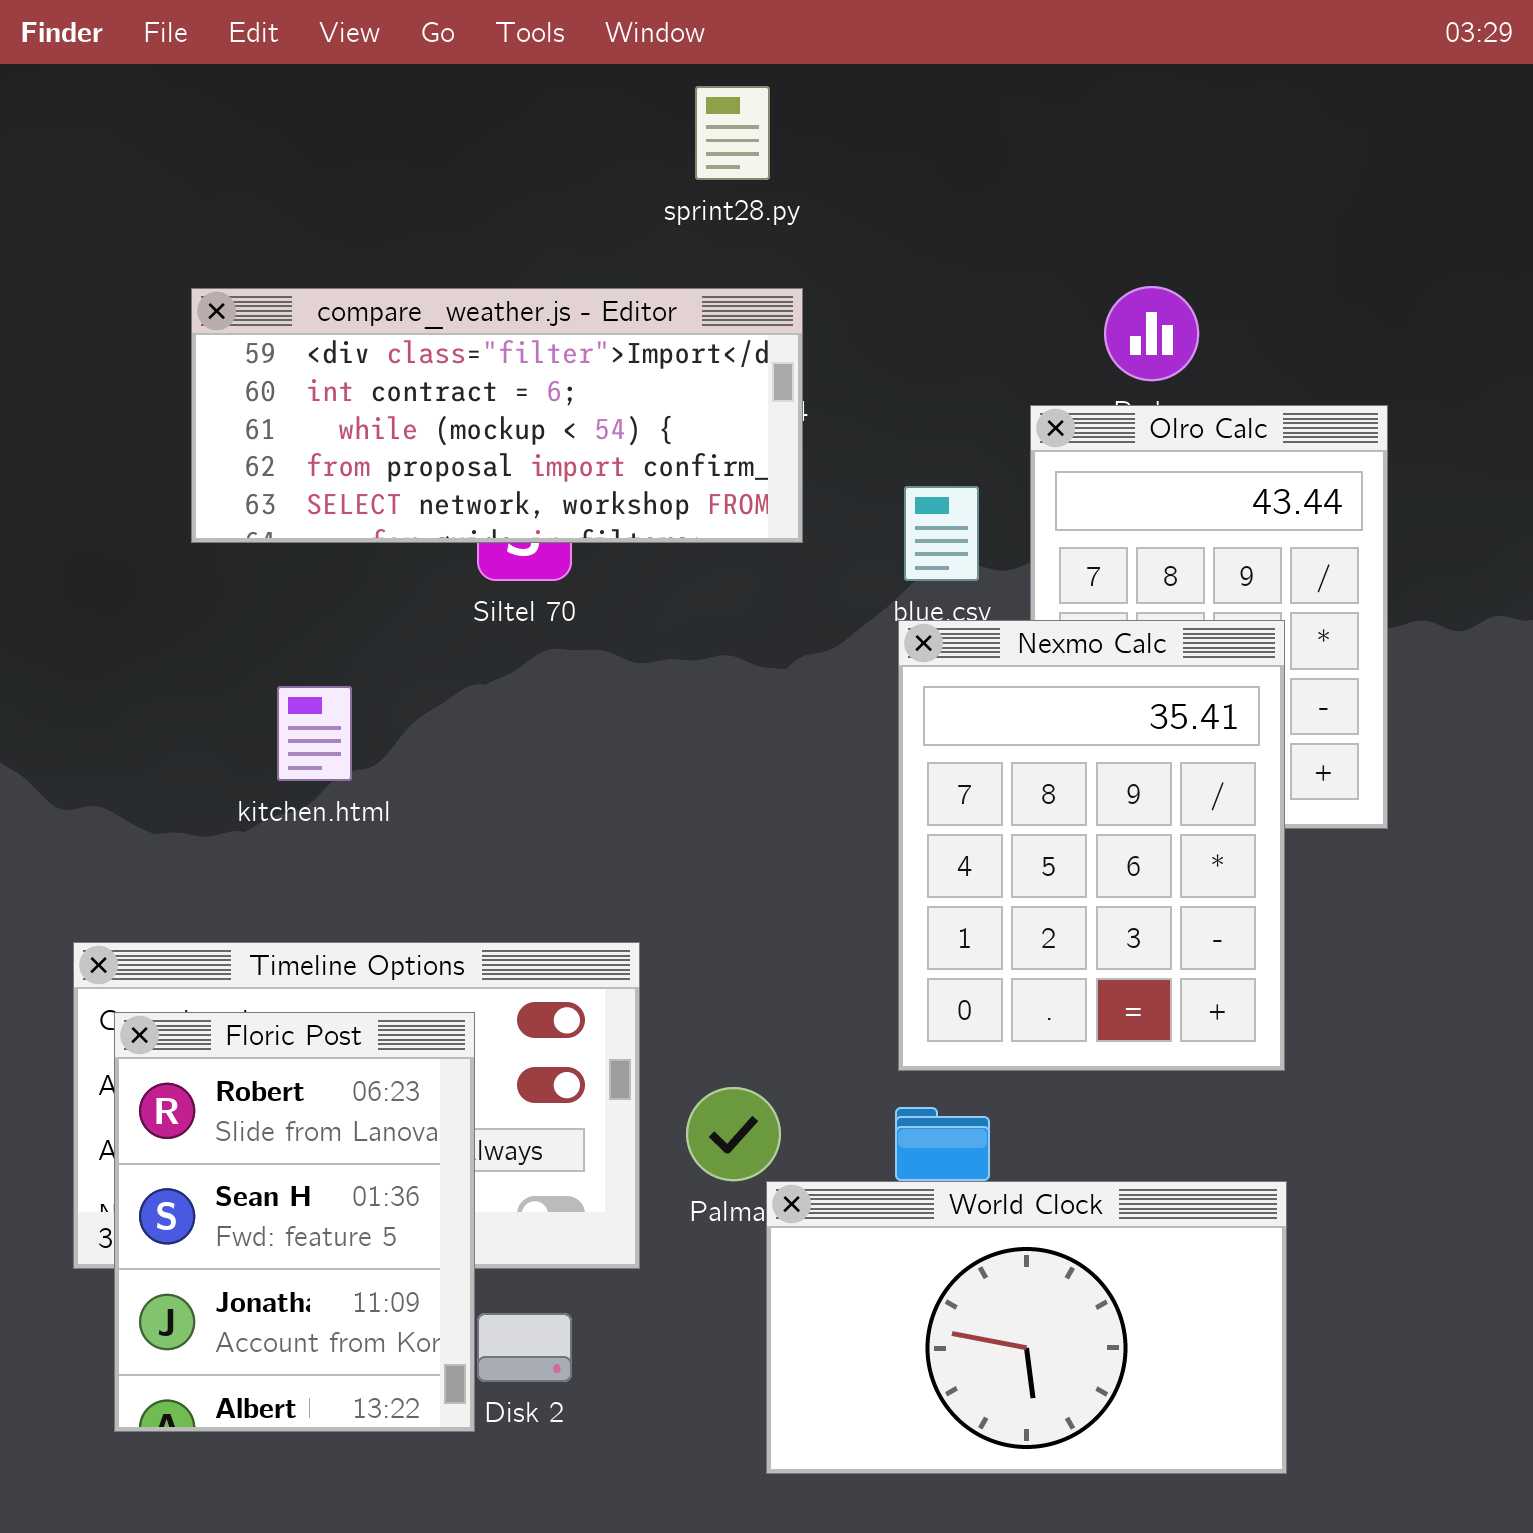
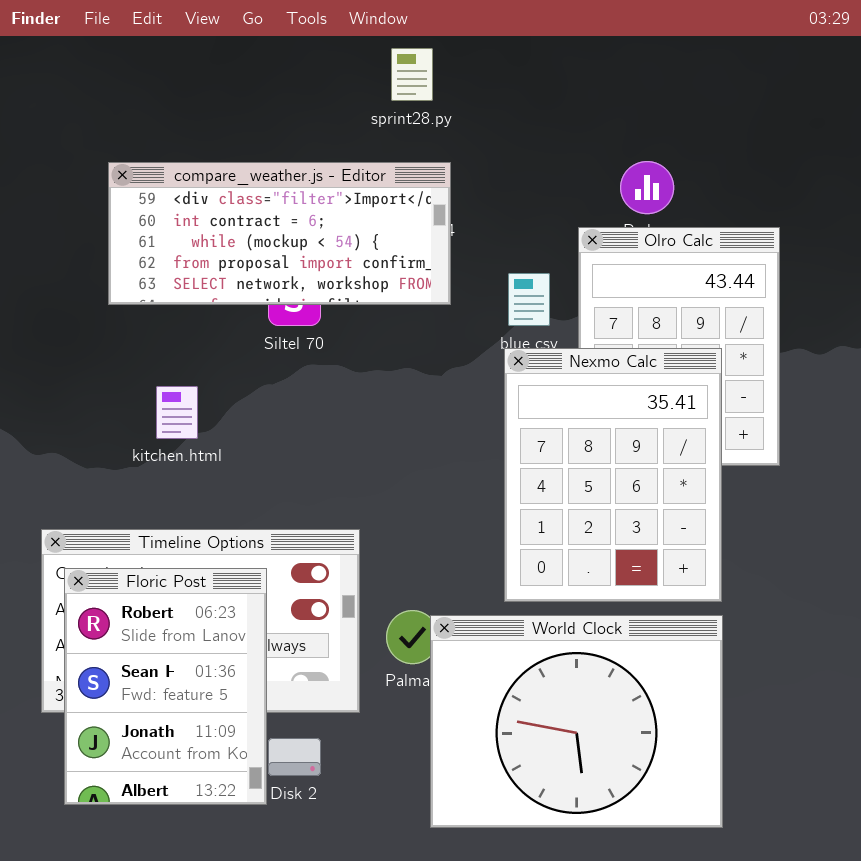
World Clock: [766,1181,1287,1474] -> [430,615,723,828], resized

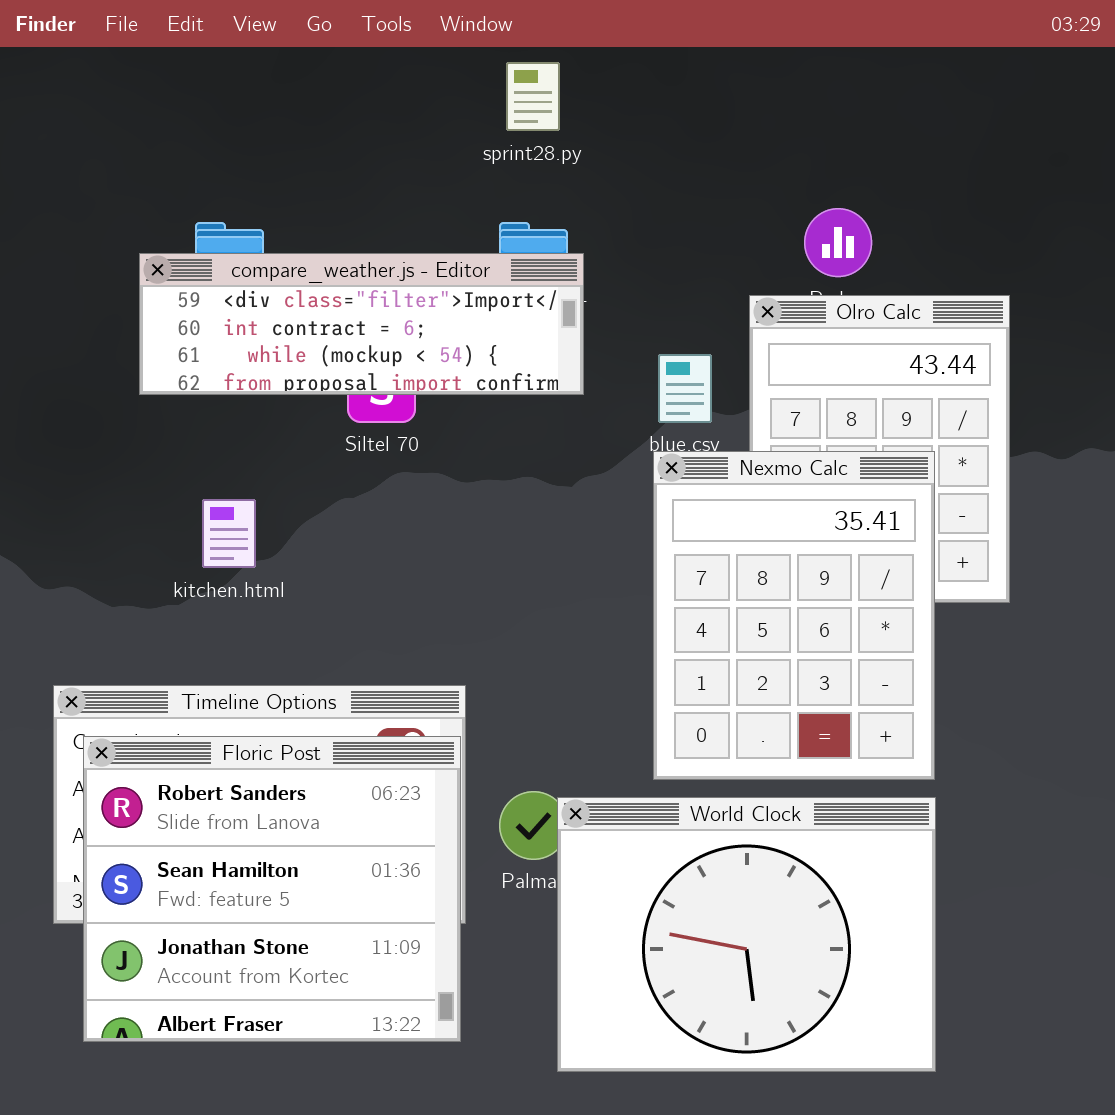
compare_weather.js - Editor: [108,162,451,305] -> [139,253,584,395], resized
Floric Post: [64,568,267,805] -> [83,736,461,1042], resized

